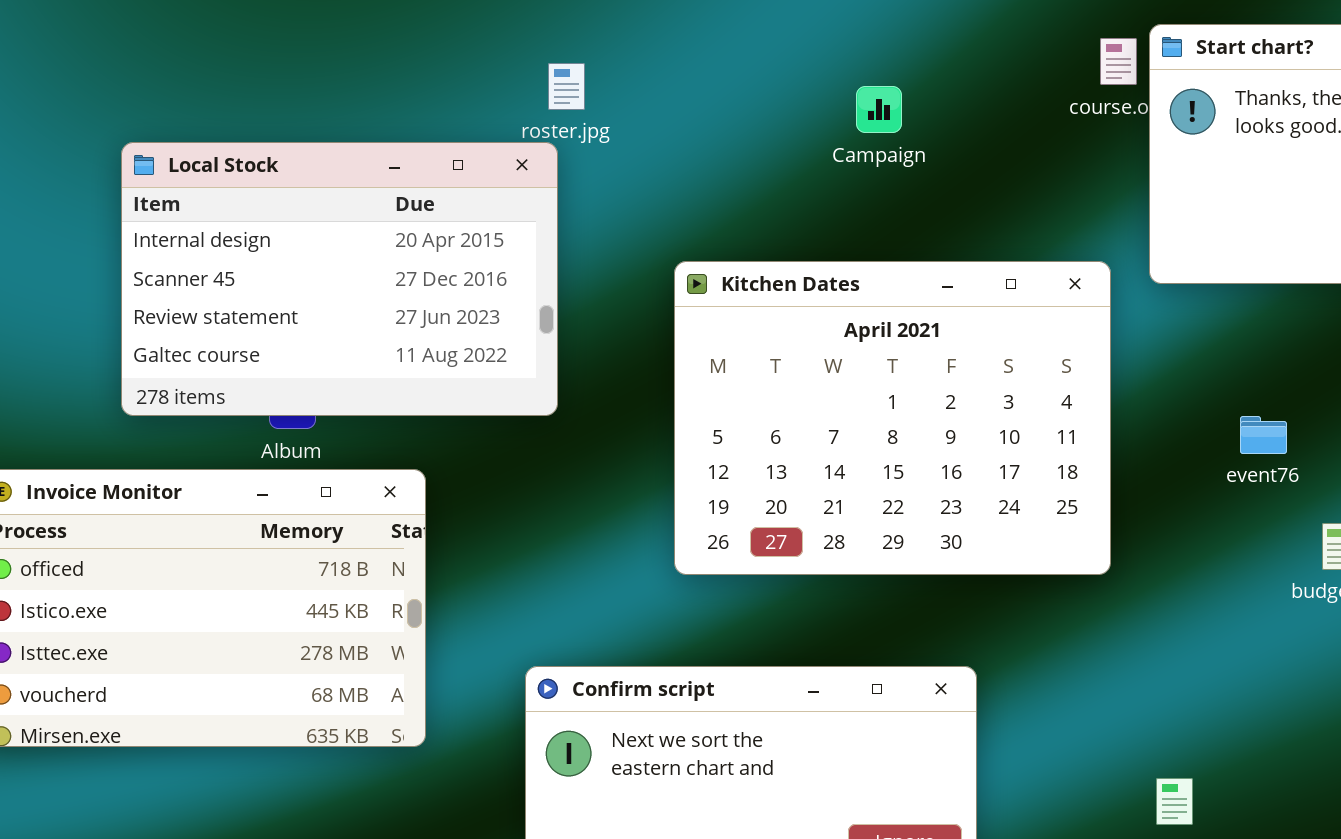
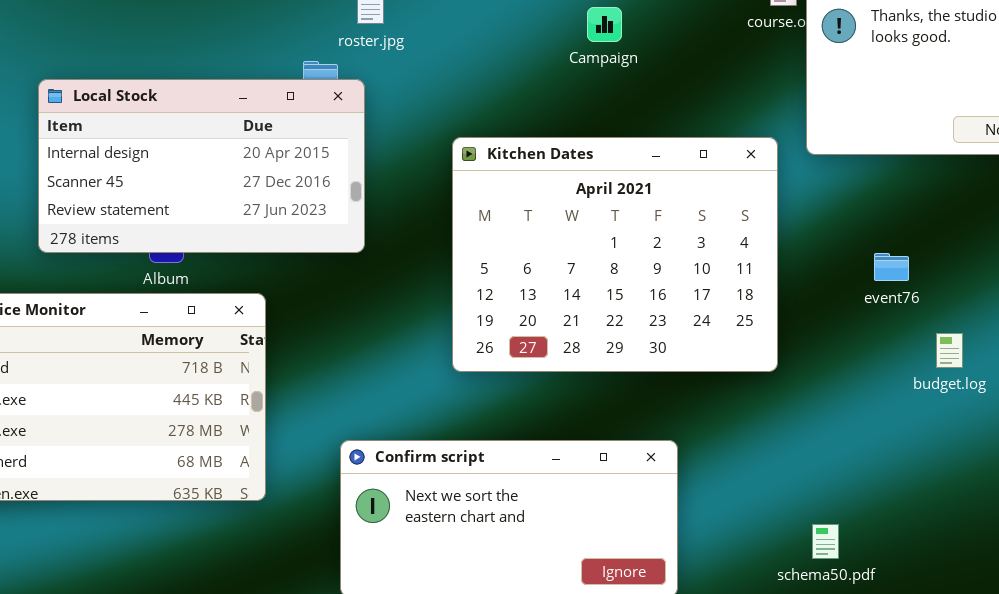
Local Stock: [121,142,558,416] -> [38,79,365,253], resized

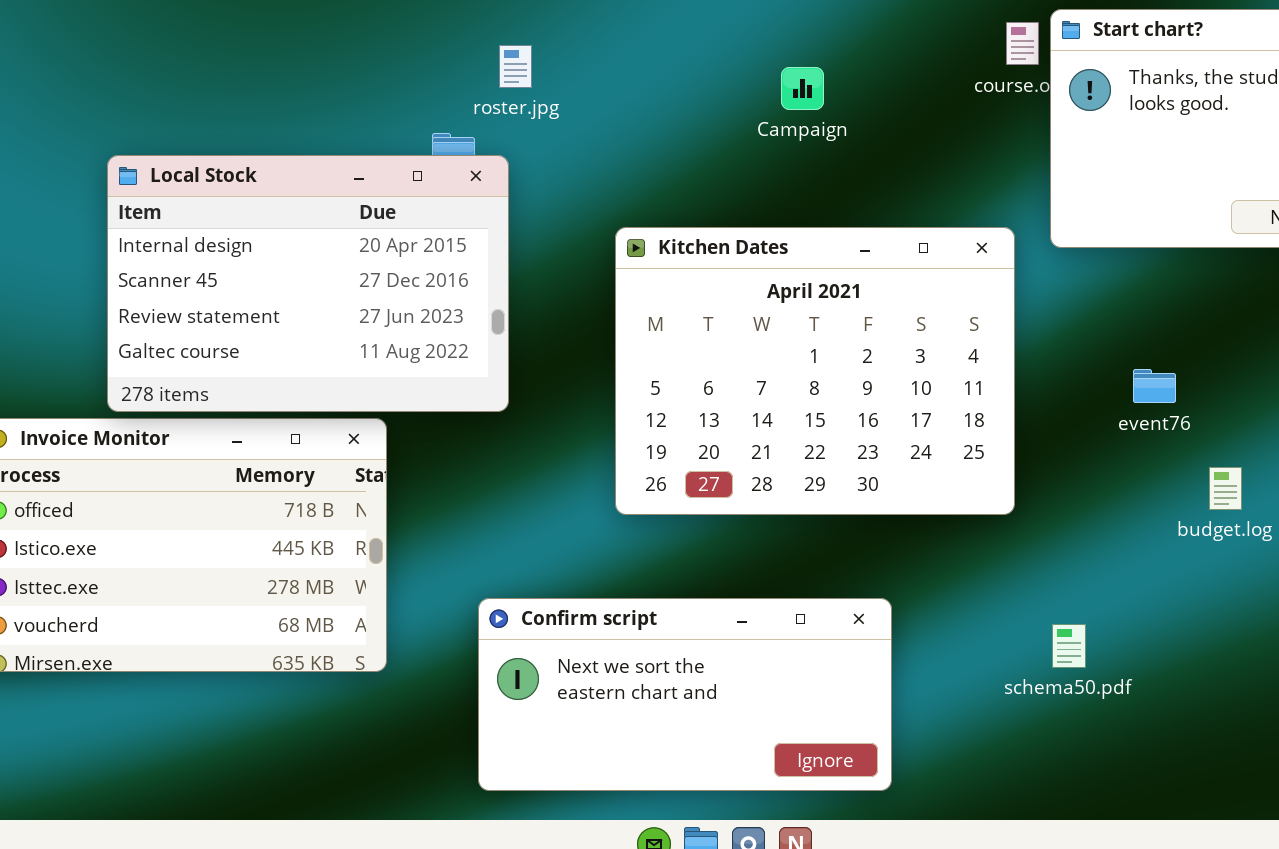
Local Stock: [38,79,365,253] -> [107,155,509,412], resized
schema50.pdf: [812,524,839,559] -> [1052,624,1086,668], moved

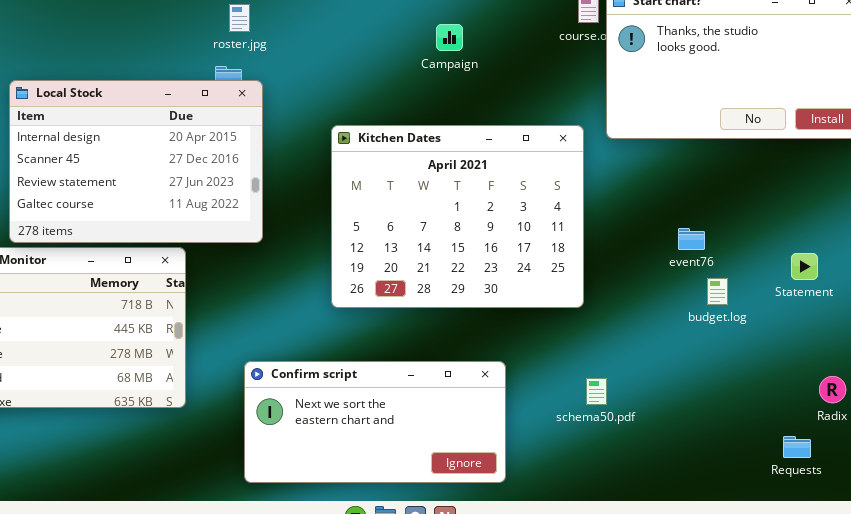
roster.jpg: [499,45,532,88] -> [229,4,250,32], moved
event76: [1133,369,1176,403] -> [678,228,705,250], moved
schema50.pdf: [1052,624,1086,668] -> [586,378,607,405], moved

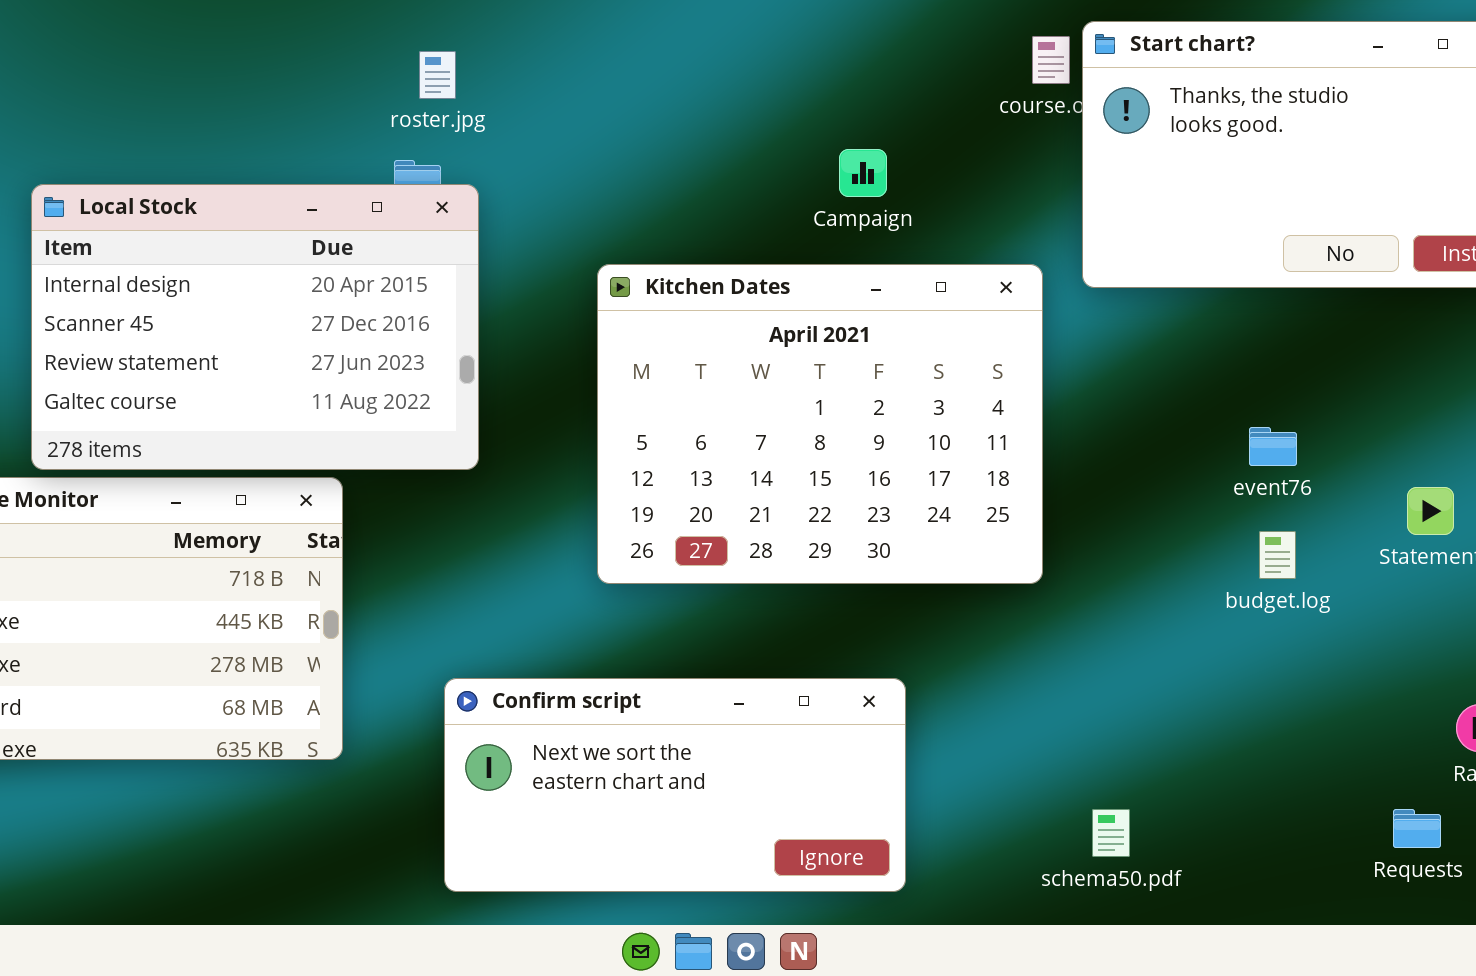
Campaign: [436,24,463,51] -> [839,149,887,197], moved
event76: [678,228,705,250] -> [1249,427,1297,466], moved
schema50.pdf: [586,378,607,405] -> [1092,809,1130,857], moved

